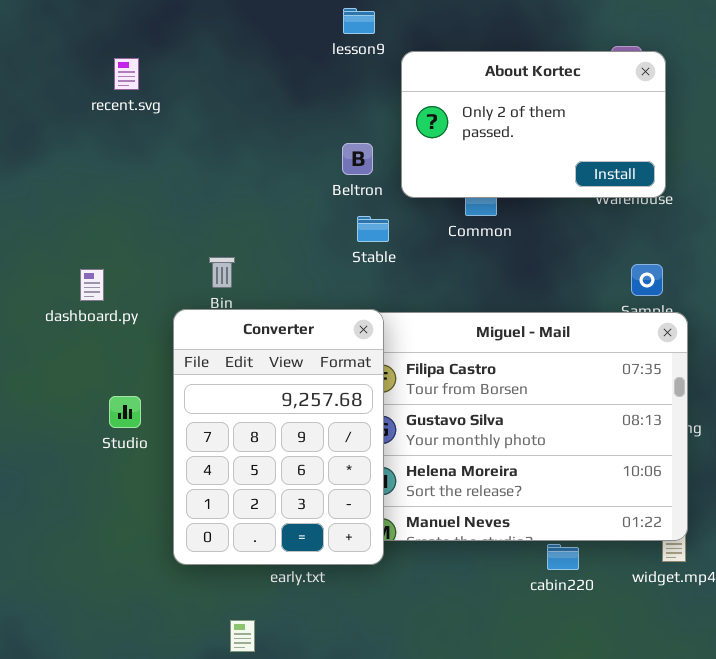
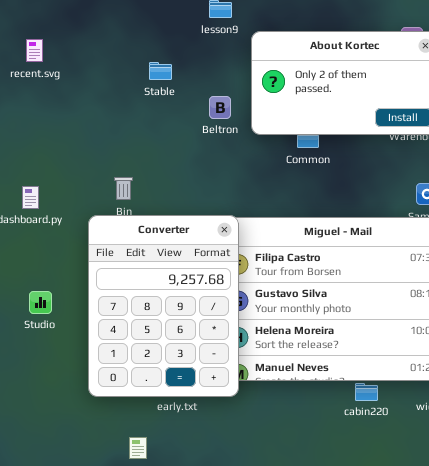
recent.svg: [114,58,139,90] -> [26,39,43,62], moved
Stable: [357,216,389,242] -> [149,62,172,80], moved
Studio: [109,396,141,428] -> [29,291,52,314], moved

